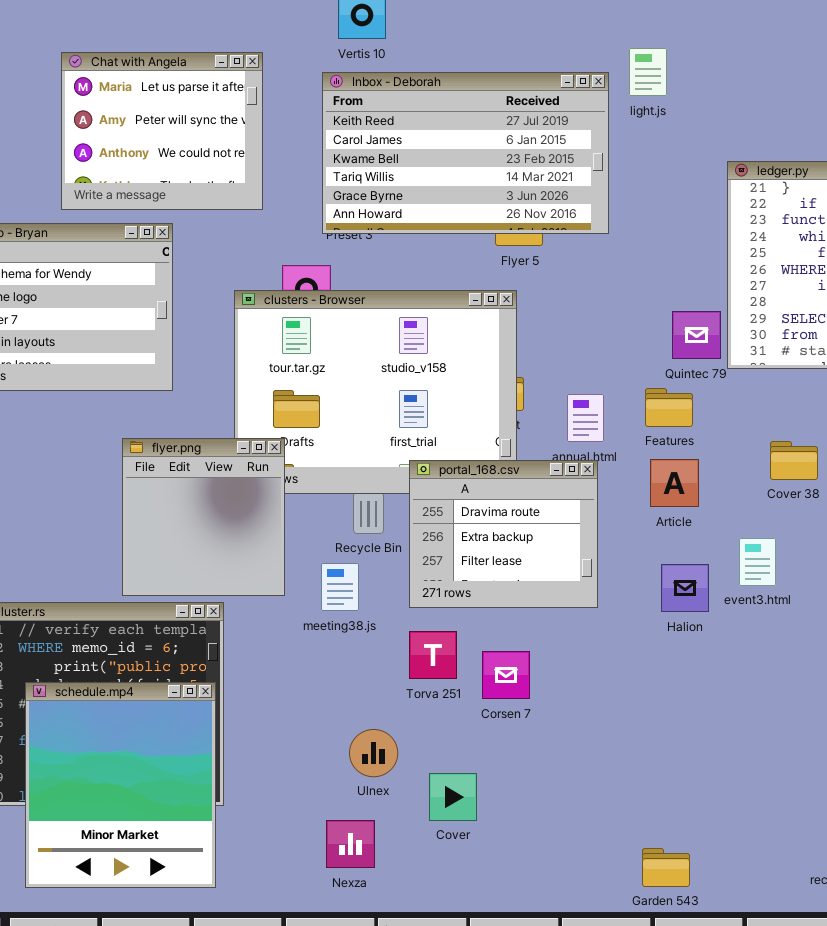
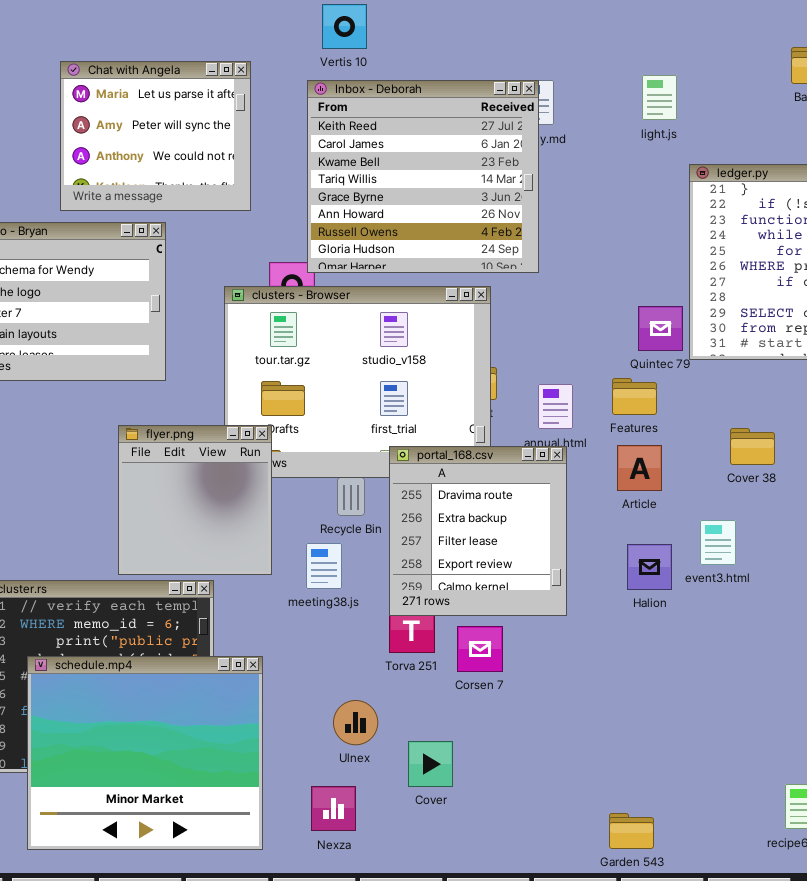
light.js: [629,48,667,96] -> [642,75,677,120], moved
Inbox - Deborah: [322,72,609,234] -> [307,80,539,273], resized
portal_168.csv: [409,460,598,608] -> [389,446,567,616], resized
schedule.mp4: [25,682,216,888] -> [27,656,263,850], resized

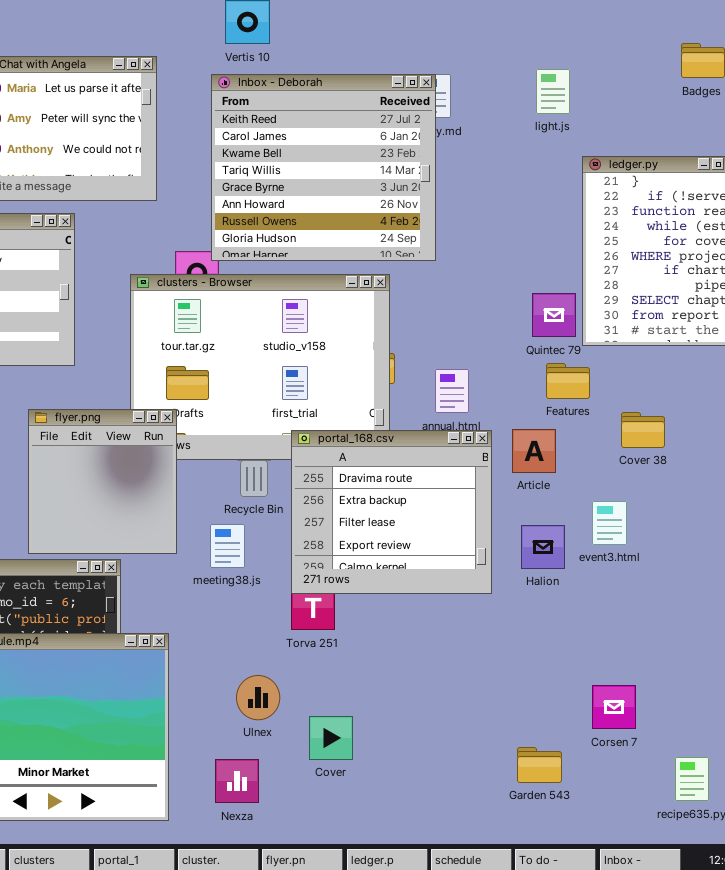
Features: [612,378,657,415] -> [546,363,590,399], moved
portal_168.csv: [389,446,567,616] -> [291,430,492,594], resized
Corsen 7: [457,626,503,672] -> [592,685,636,729], moved
Garden 543: [609,813,654,849] -> [517,747,562,783], moved

